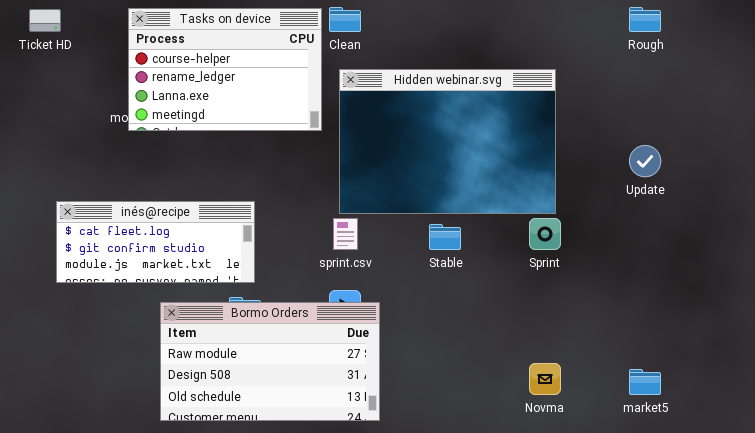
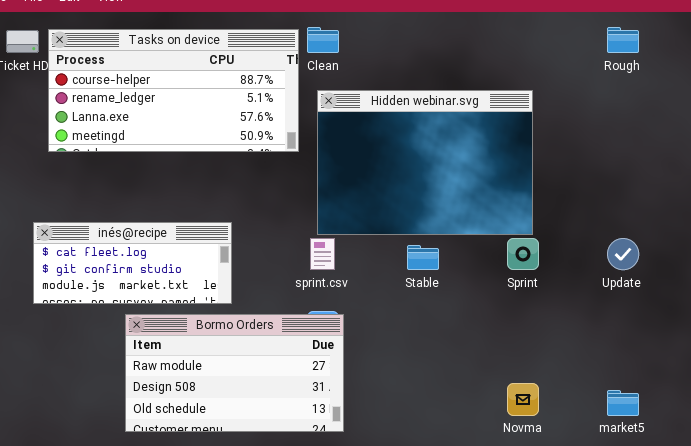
Tasks on device: [128,8,322,131] -> [48,29,299,152], resized
Update: [629,145,661,177] -> [607,238,639,270], moved
Bormo Orders: [160,302,380,421] -> [125,314,344,432], moved

